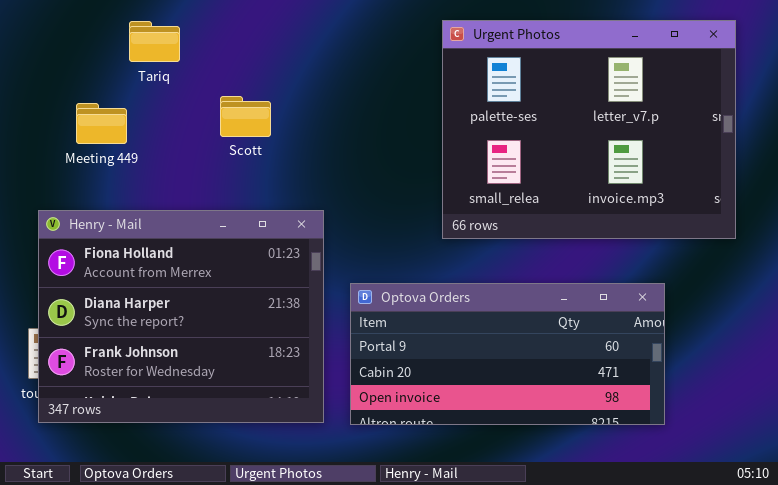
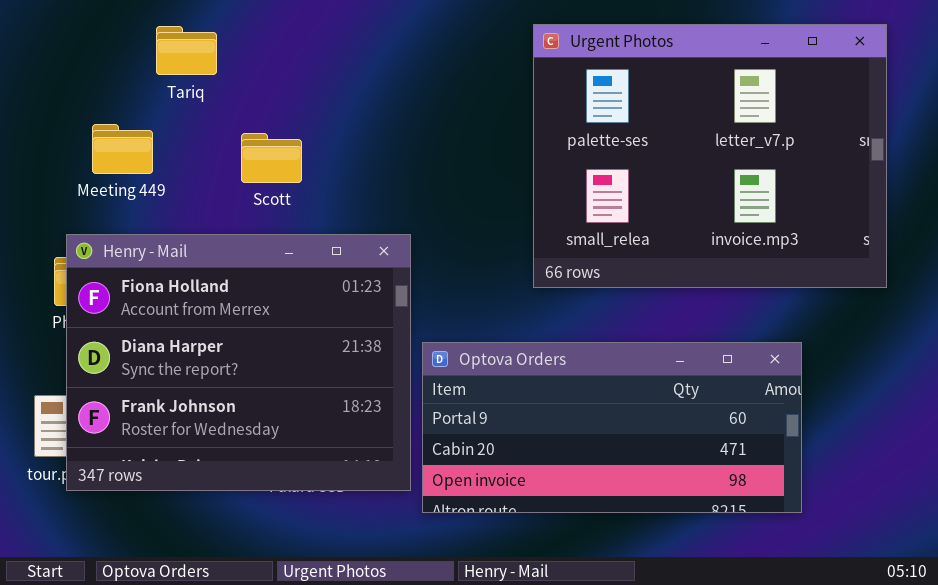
Scott: [220,96,271,137] -> [241,133,302,183], moved
Henry - Mail: [38,210,324,423] -> [66,234,411,491], moved

